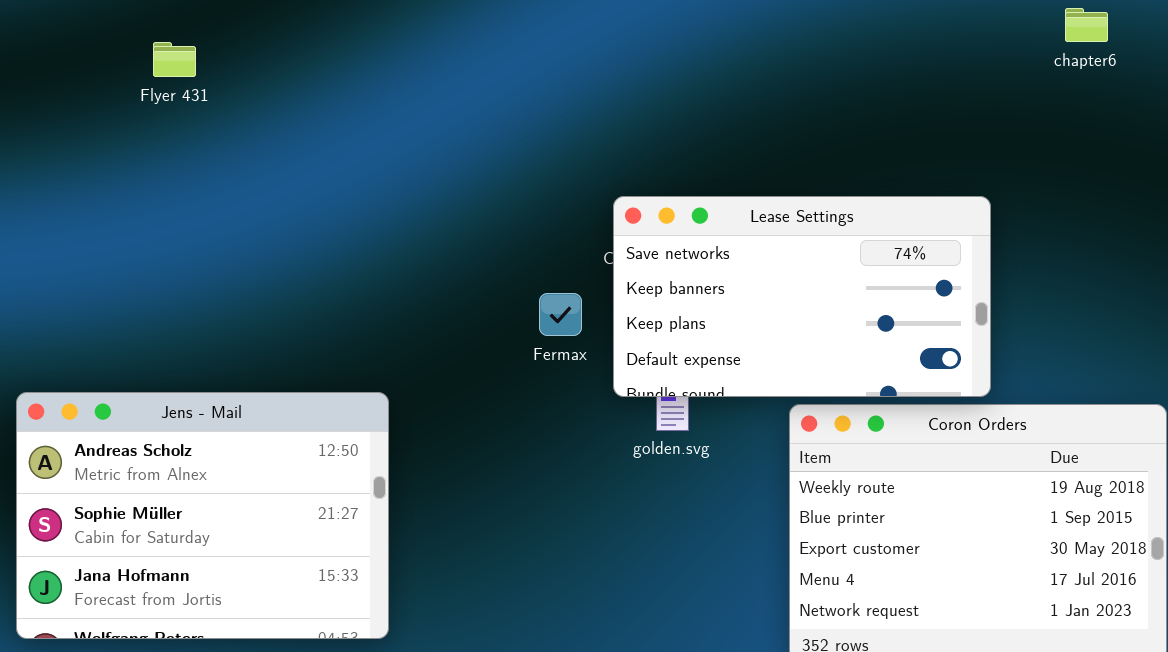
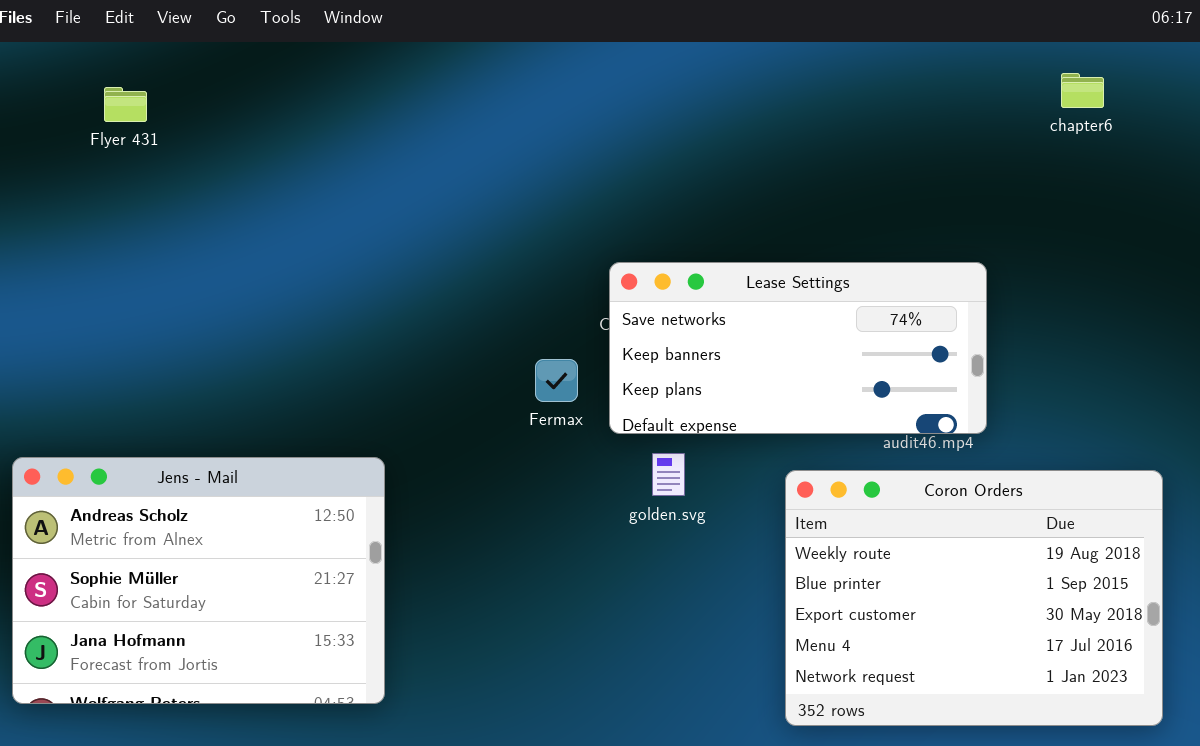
Flyer 431: [153,42,196,77] -> [104,87,147,122], moved
Lease Settings: [613,196,991,397] -> [609,262,987,434], resized

